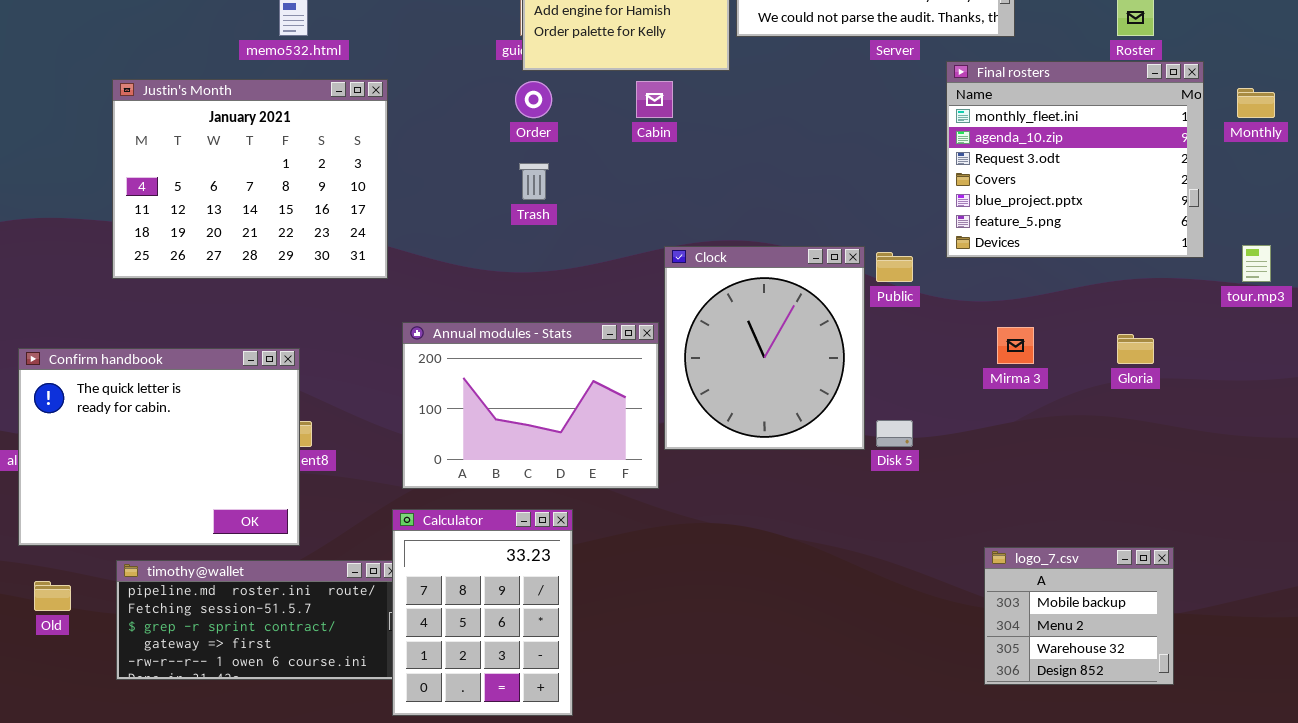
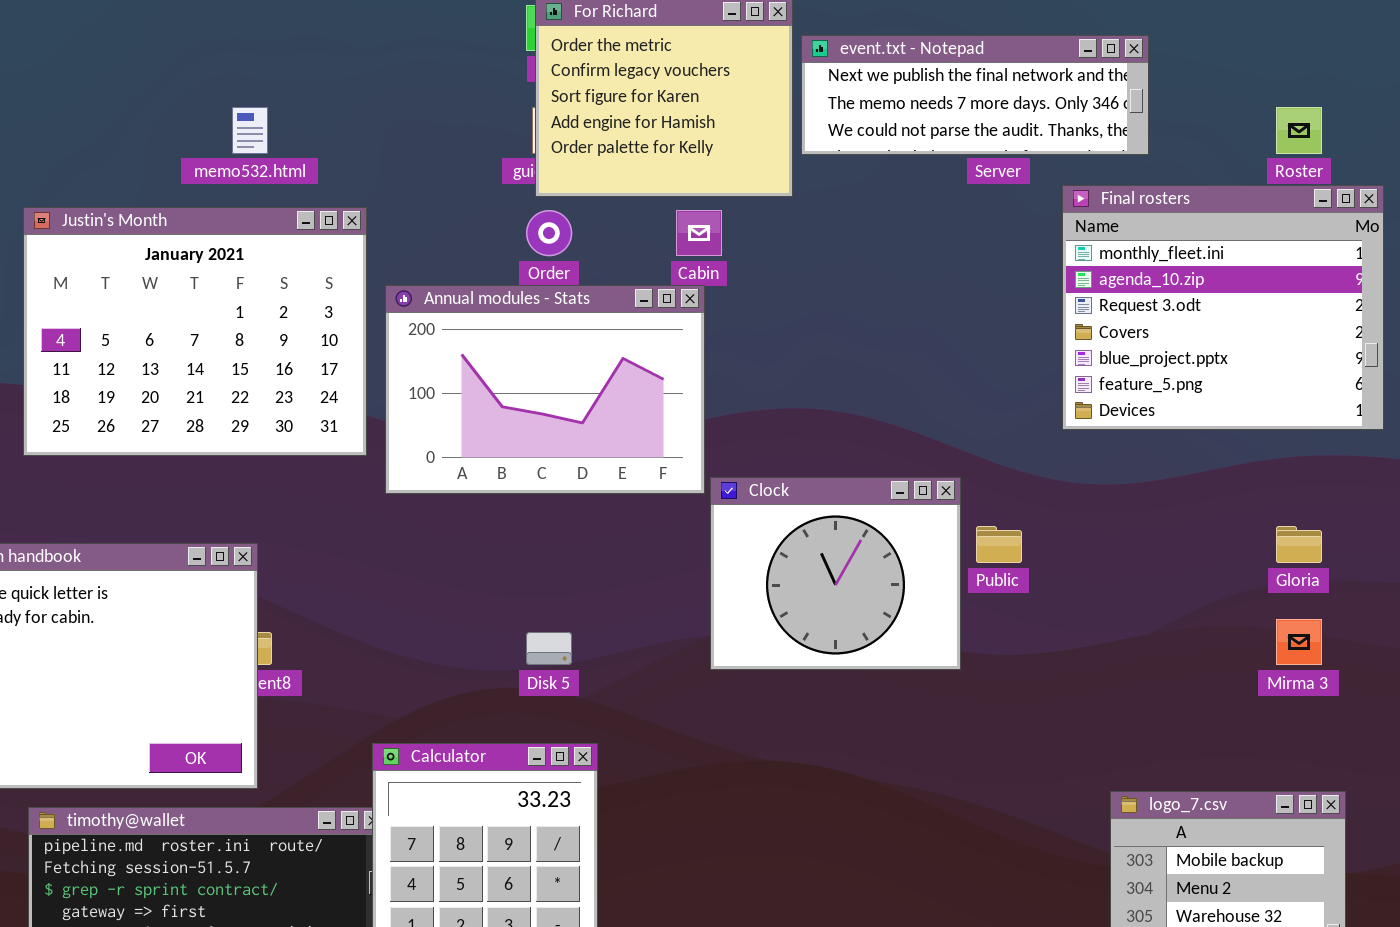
Clock: [664,246,865,450] -> [710,477,961,670], resized
Public: [876,252,913,282] -> [976,526,1022,563], moved
Annual modules - Stats: [402,322,659,489] -> [385,285,705,494], moved
Mirma 3: [997,327,1034,364] -> [1276,619,1322,665], moved
Disk 5: [876,420,913,447] -> [526,632,572,665], moved

